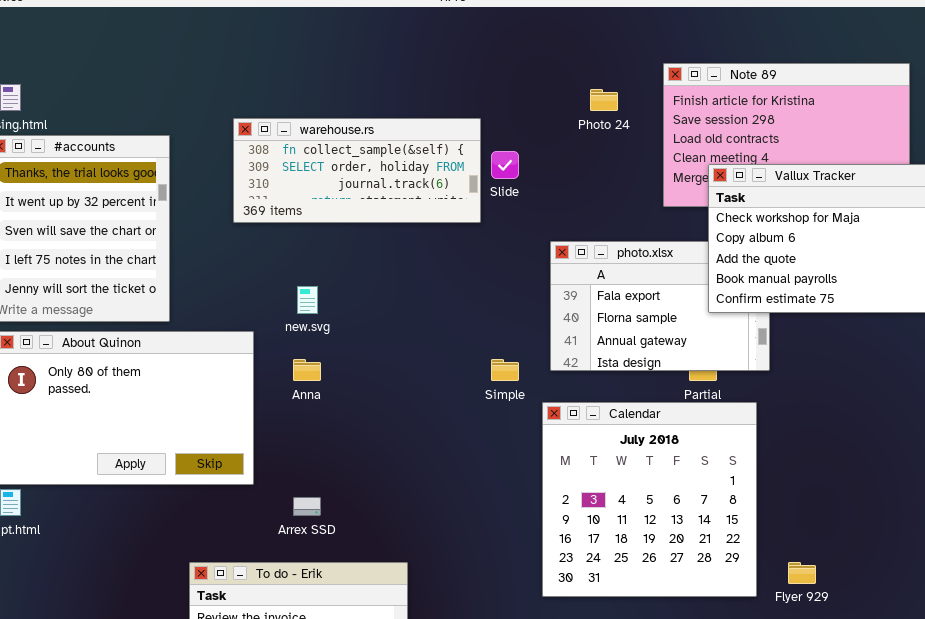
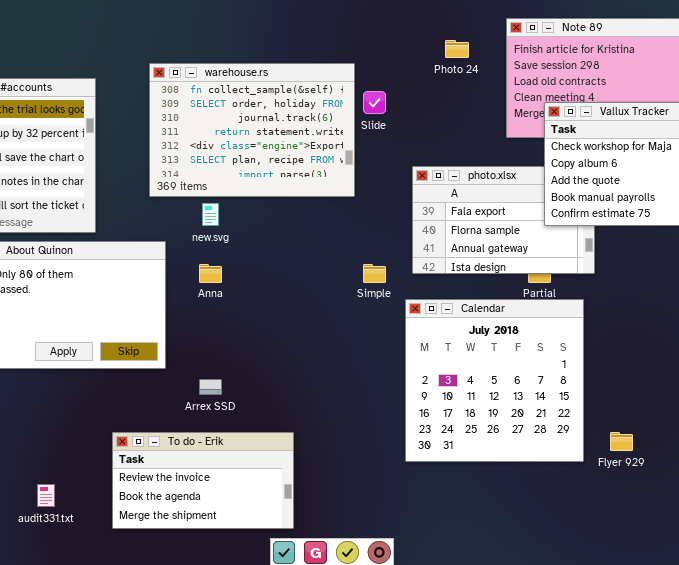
warehouse.rs: [233,118,481,223] -> [149,63,355,197], resized

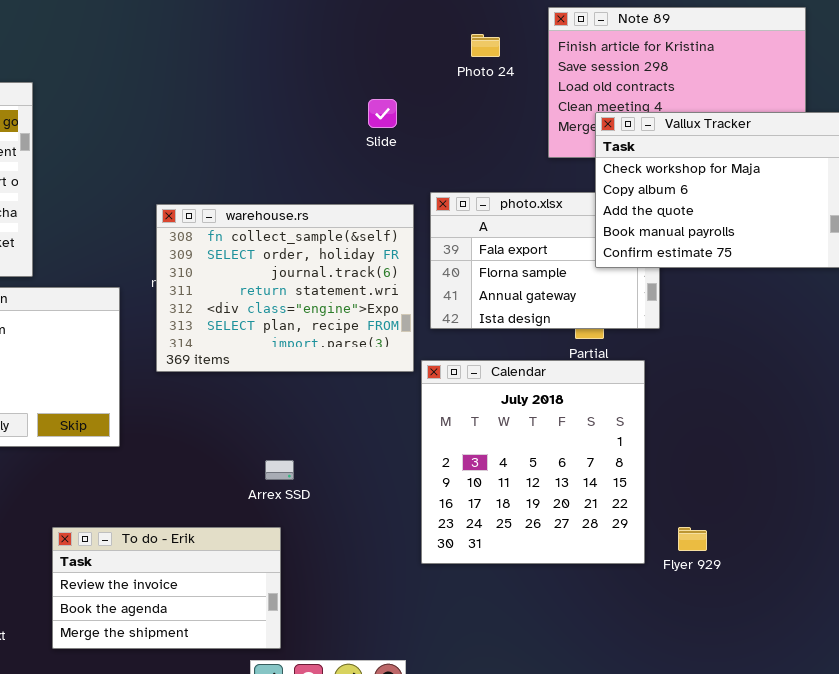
warehouse.rs: [149,63,355,197] -> [156,204,414,372], moved
Arrex SSD: [199,379,222,395] -> [265,460,294,480], moved

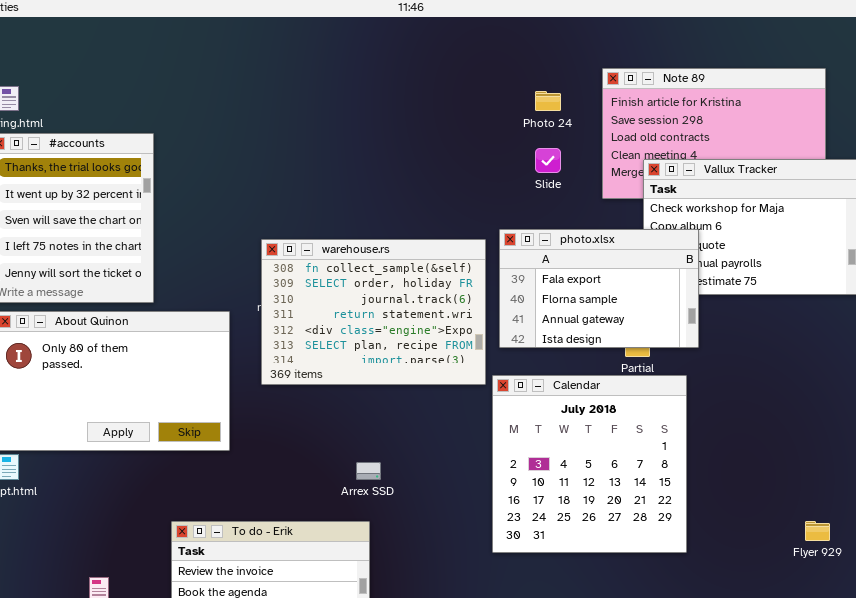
Slide: [368,99,397,128] -> [535,148,561,173], moved
photo.xlsx: [430,192,660,329] -> [499,229,699,348], raised
Flyer 929: [678,527,707,551] -> [805,521,830,541], moved

